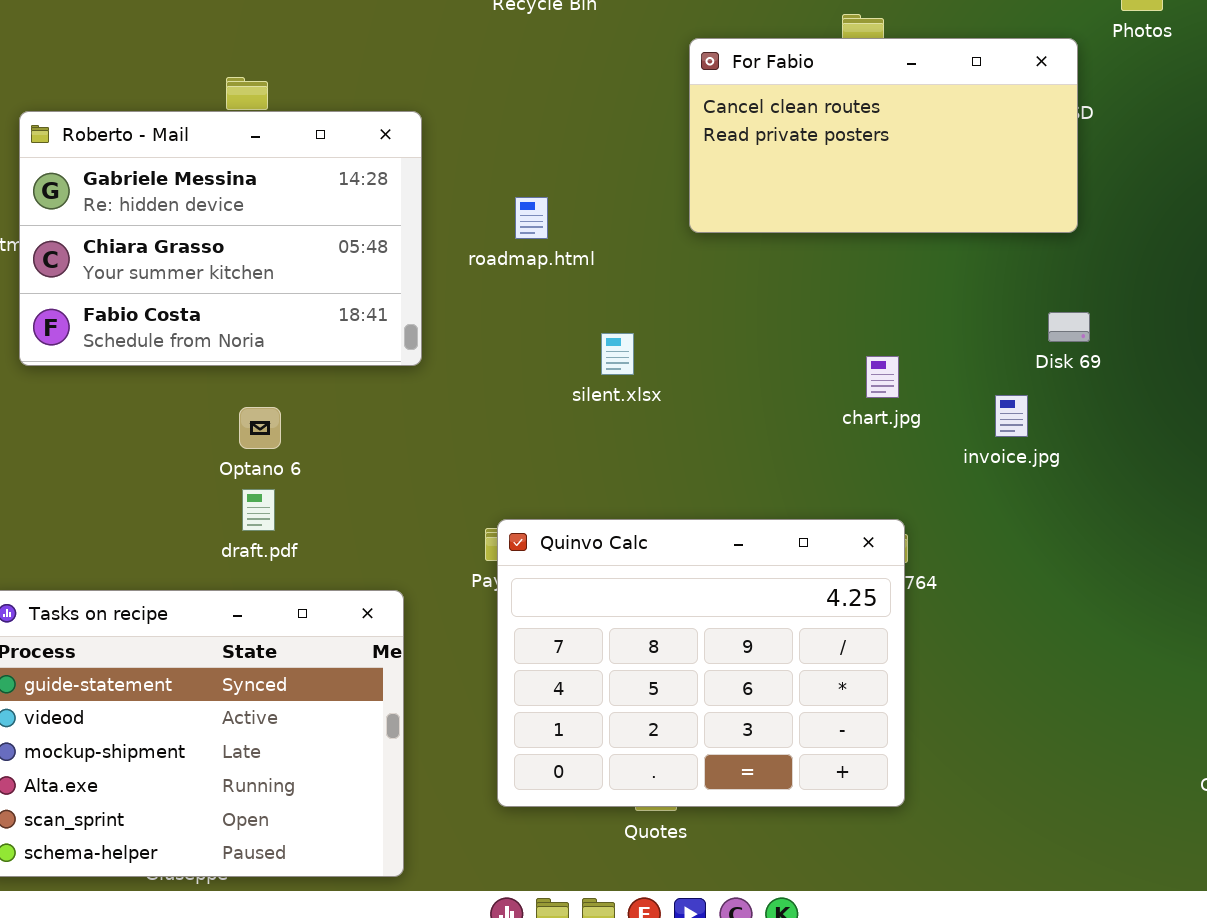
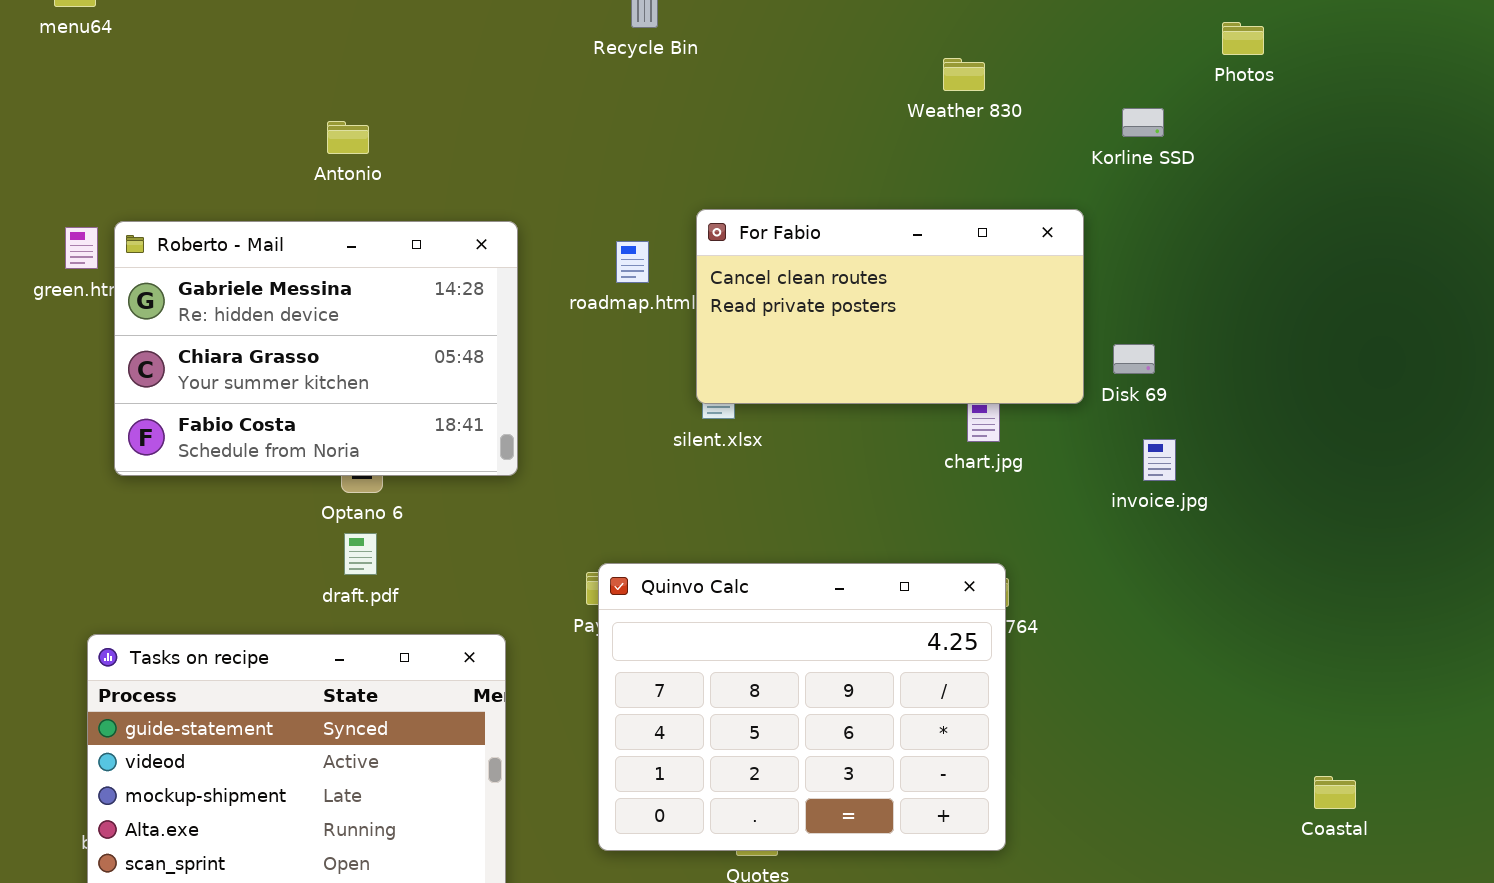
For Fabio: [689,38,1078,233] -> [696,209,1084,404], moved
Roberto - Mail: [19,111,422,366] -> [114,221,518,476], moved
Disk 69: [1048,312,1090,342] -> [1113,344,1155,374], moved
invoice.jpg: [995,395,1028,437] -> [1143,439,1176,481], moved

